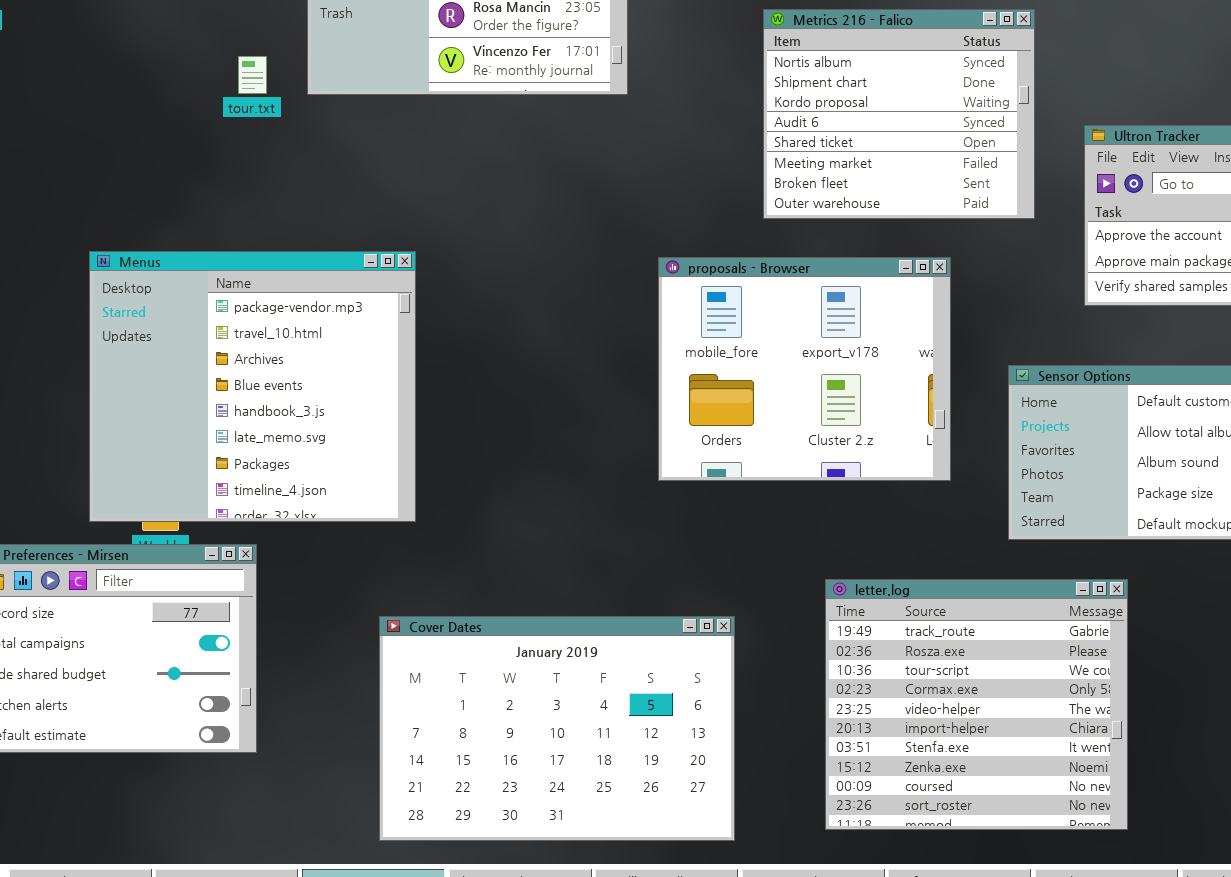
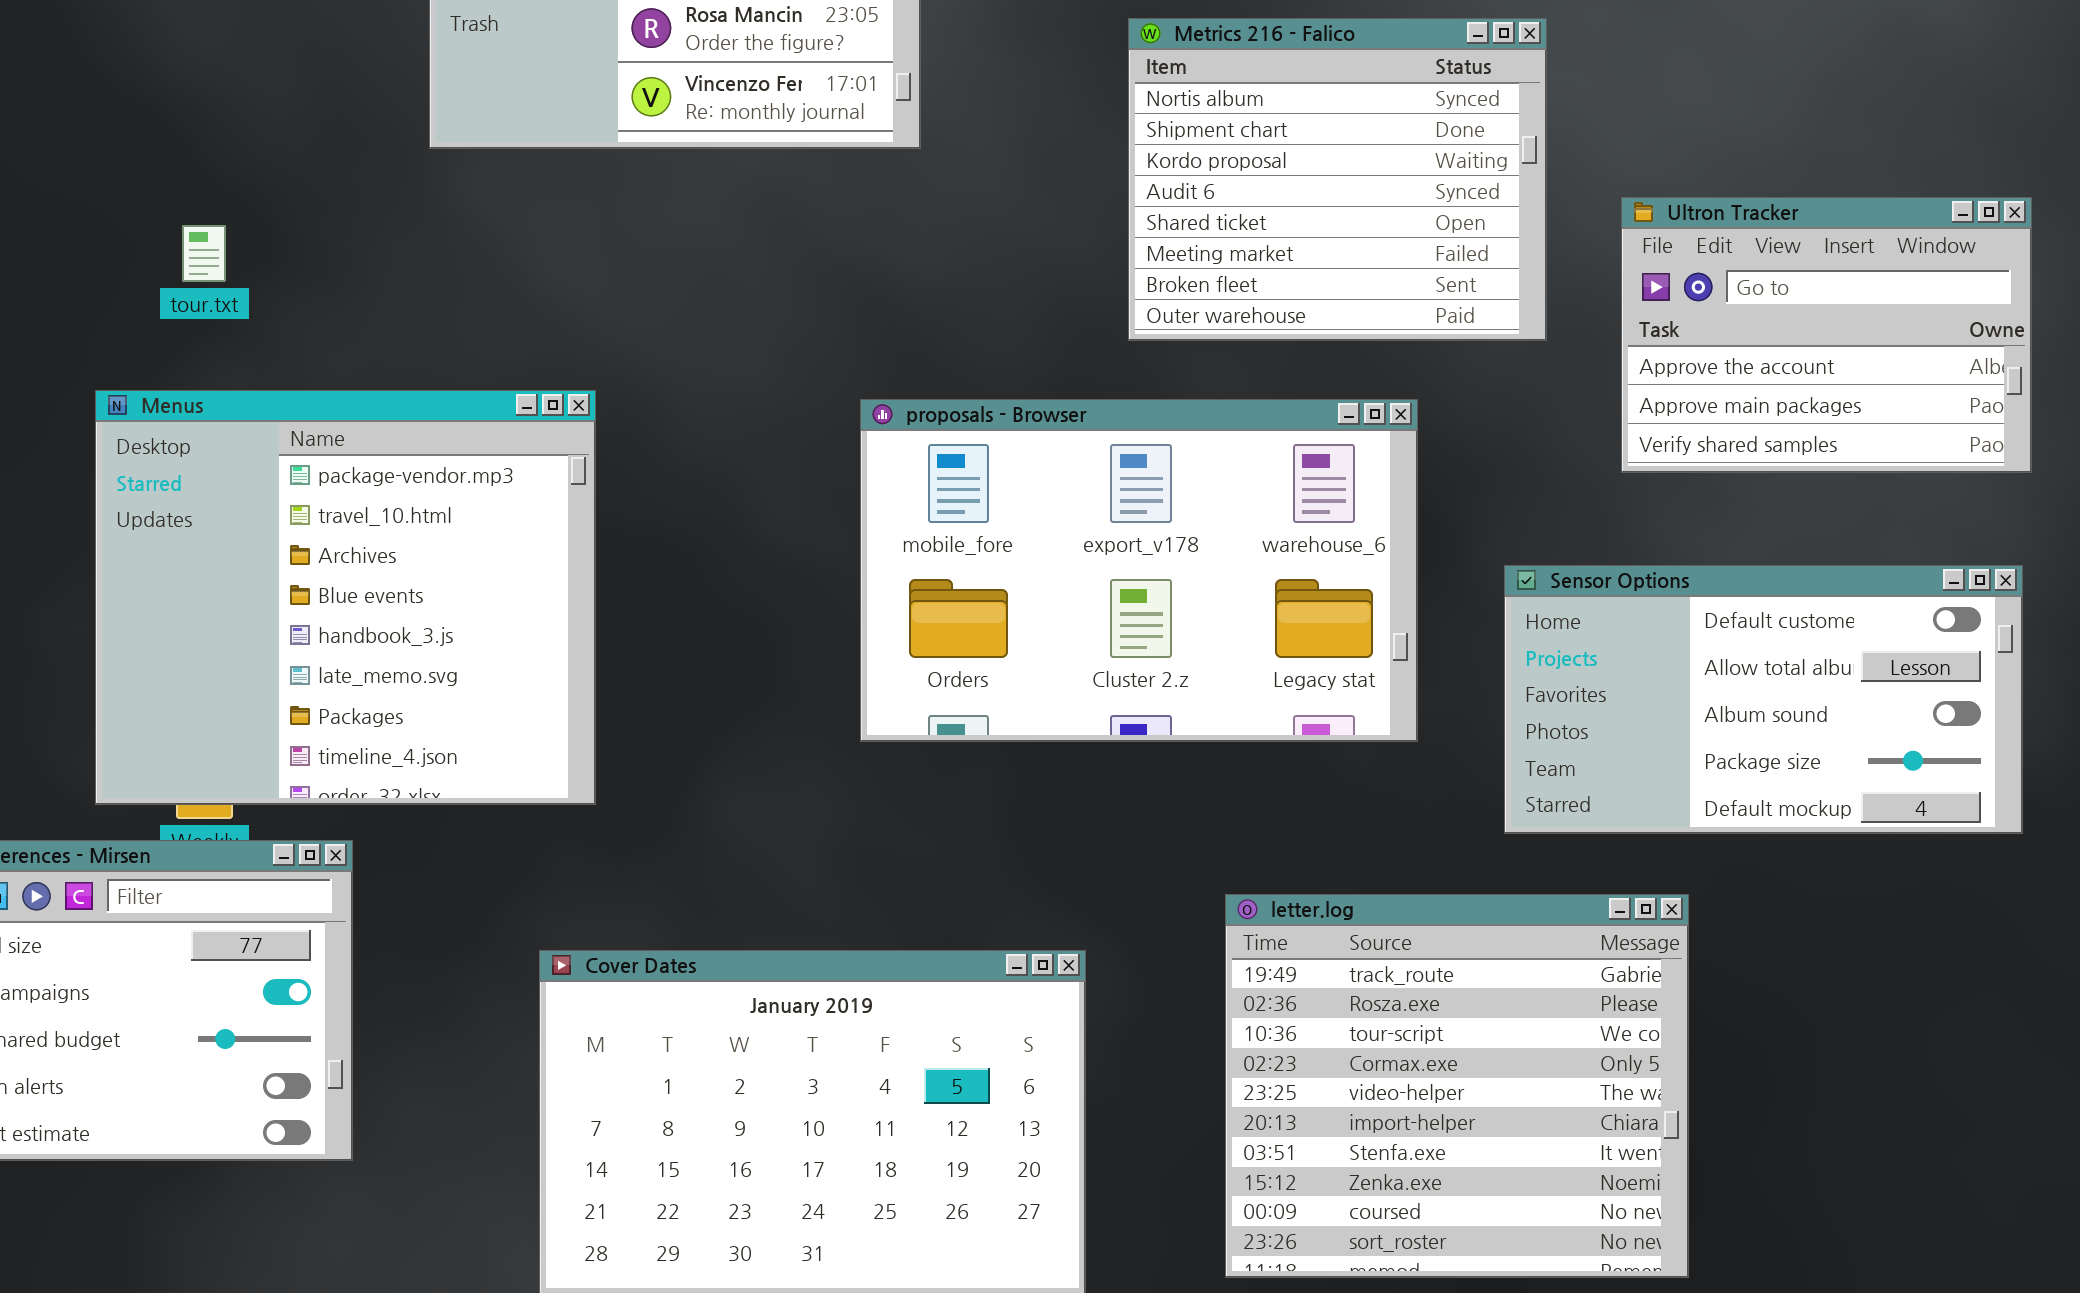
tour.txt: [238,56,267,94] -> [182,225,226,282], moved
proposals - Browser: [658,257,951,481] -> [860,399,1418,742], resized

